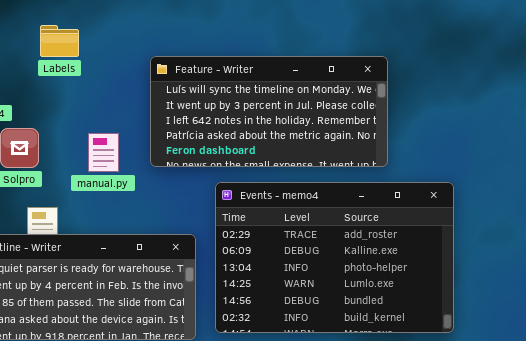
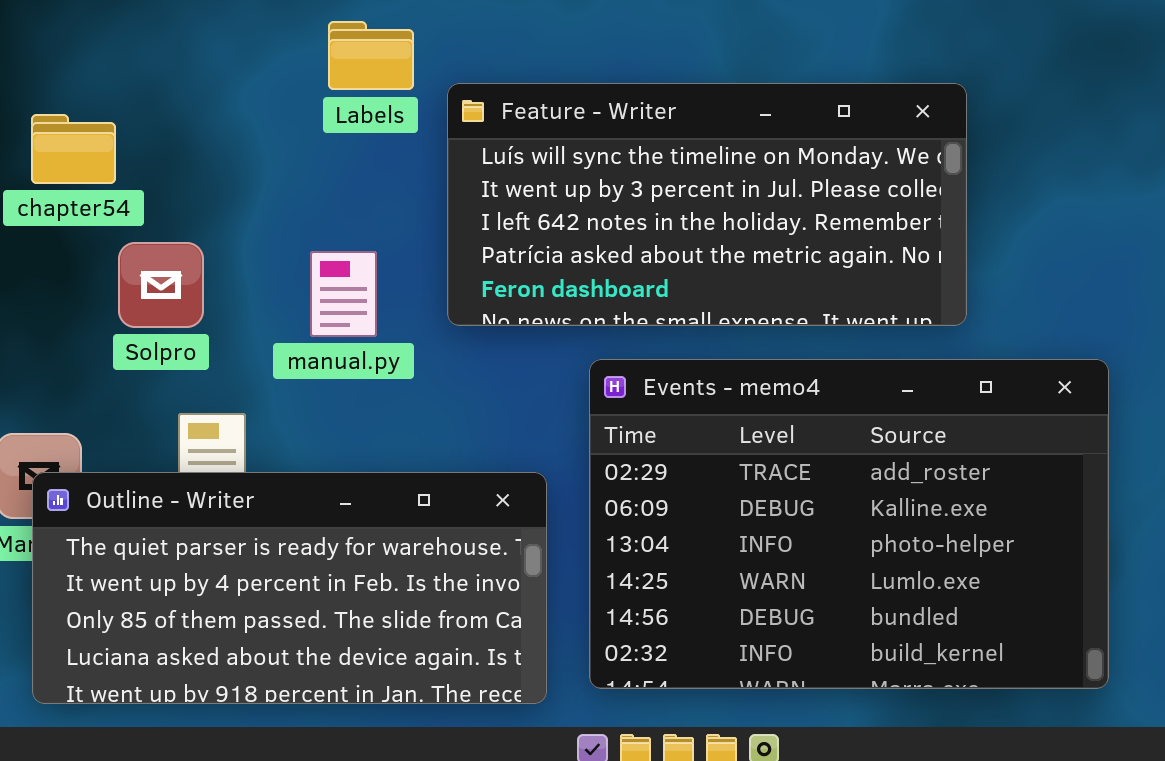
Labels: [40,25,79,57] -> [328,21,414,90], moved

